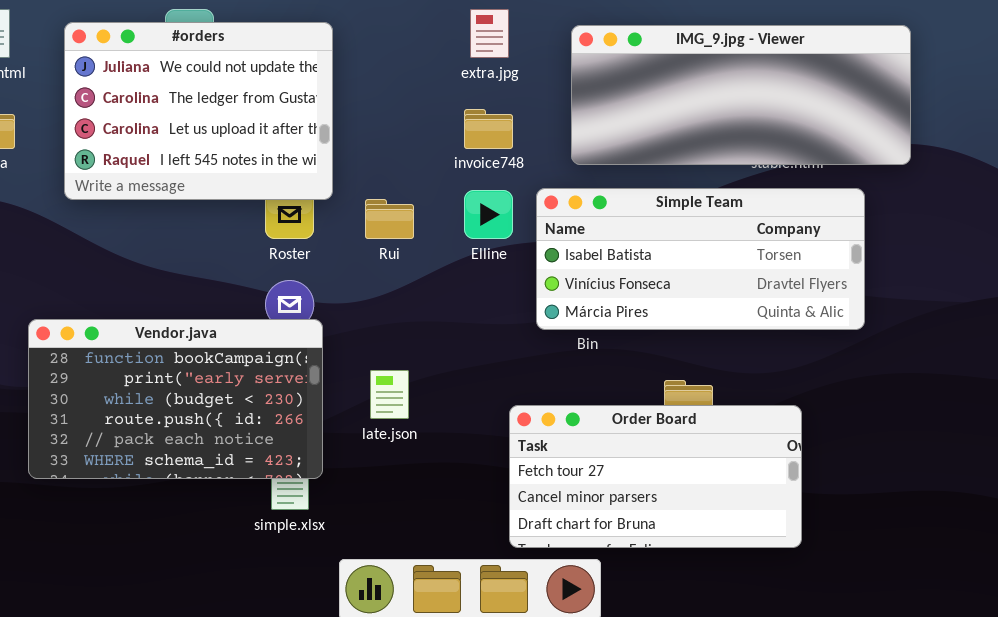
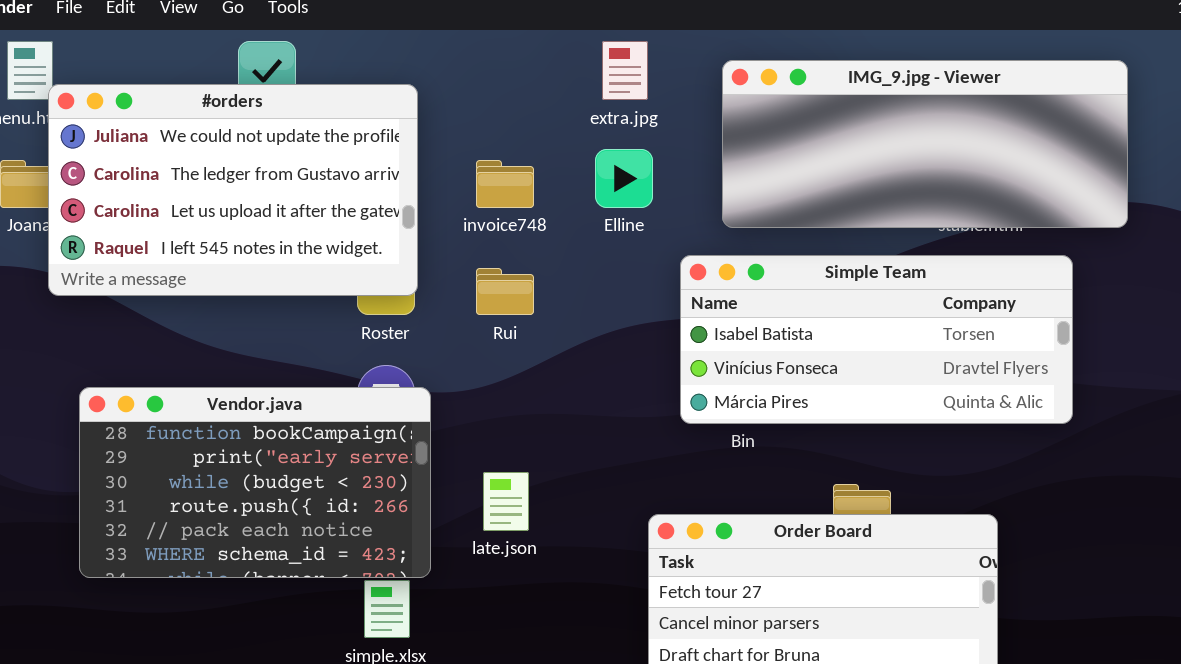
#orders: [64,22,333,200] -> [48,84,418,296], moved, resized
invoice748: [464,109,513,149] -> [476,160,534,208], moved
Elline: [464,190,513,239] -> [595,149,653,208], moved
Vendor.java: [28,319,323,479] -> [79,387,431,578], moved

